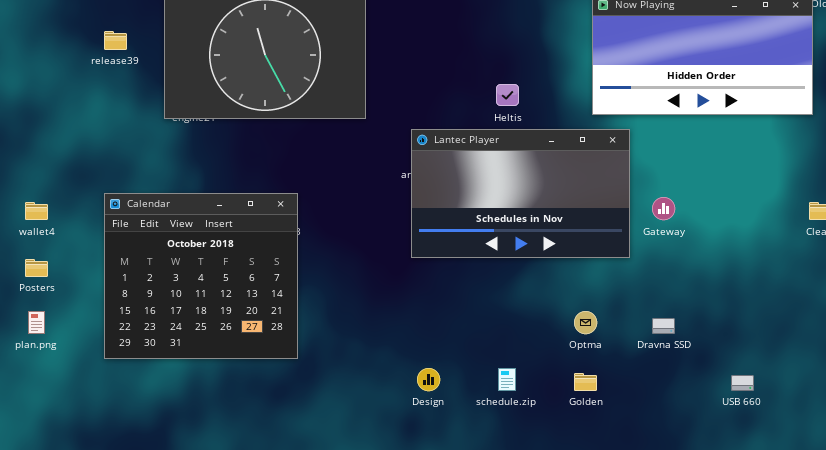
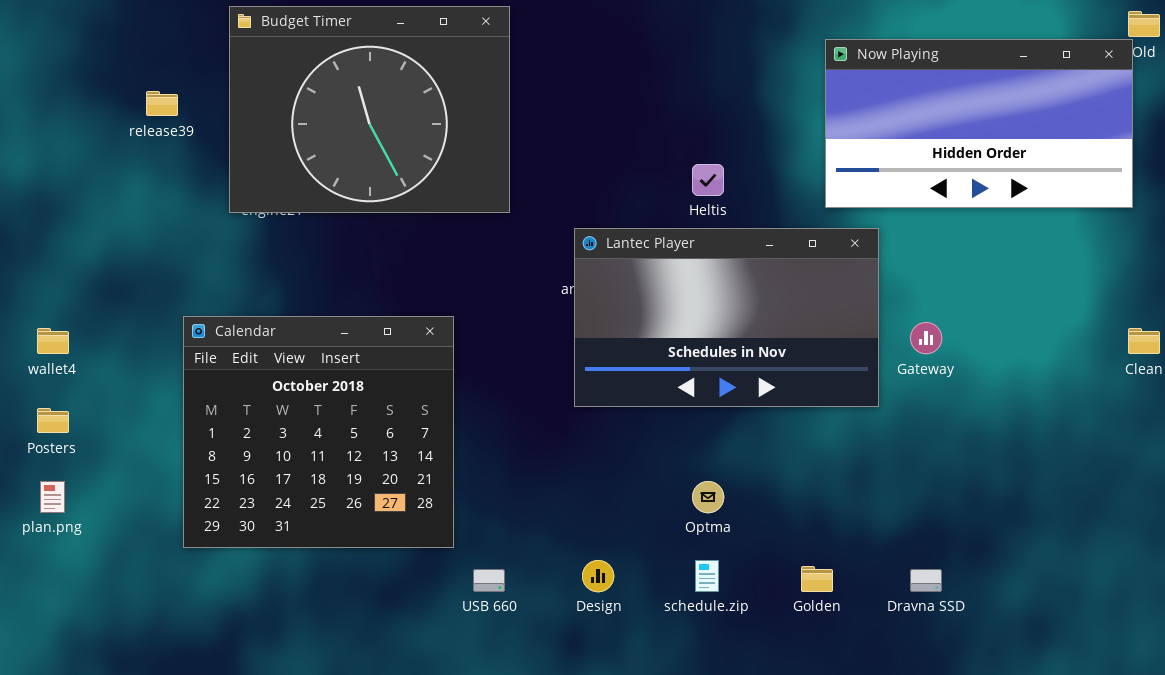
Calendar: [104,193,298,359] -> [183,316,454,548], moved
Optma: [574,311,597,334] -> [692,481,724,513], moved
Dravna SSD: [652,318,675,334] -> [910,569,942,592], moved
USB 660: [731,375,754,391] -> [473,569,505,592], moved

